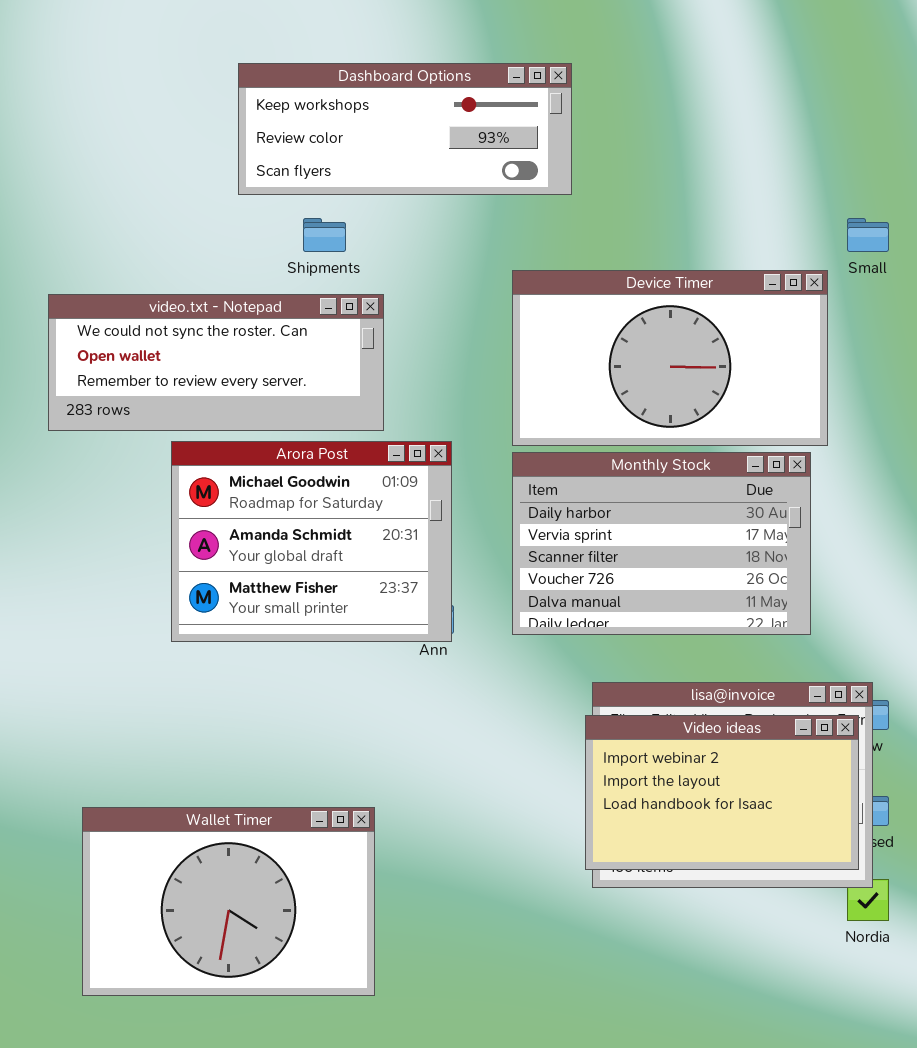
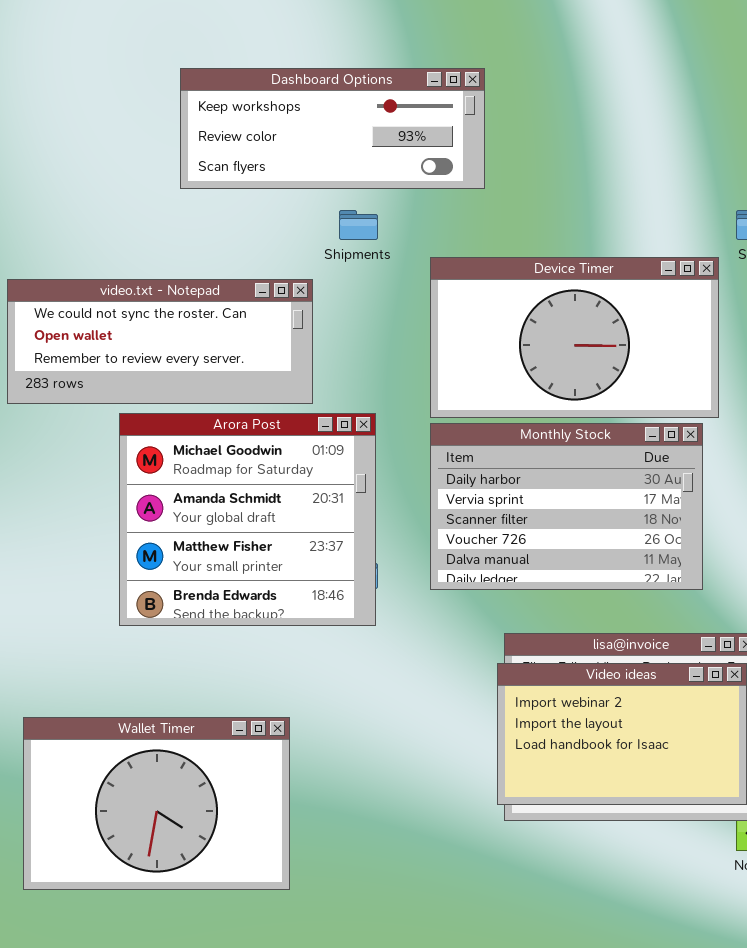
Shipments: [303,218,346,252] -> [339,210,378,240], moved
Arora Post: [171,441,452,642] -> [119,413,376,626], resized
Wallet Timer: [82,807,375,996] -> [23,717,290,890], moved

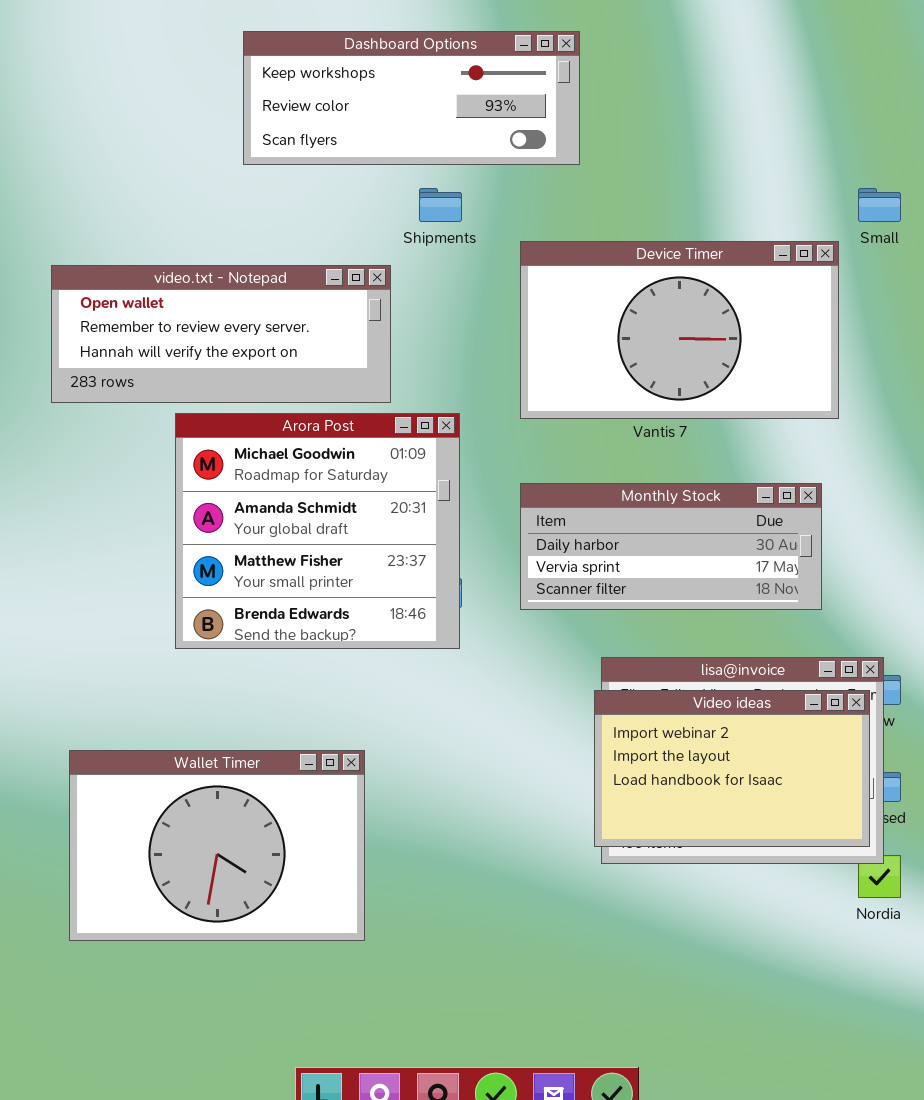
video.txt - Notepad: [7,279,313,404] -> [51,265,391,403], scrolled down 1 row
Monthly Stock: [430,423,703,590] -> [520,483,822,610], resized

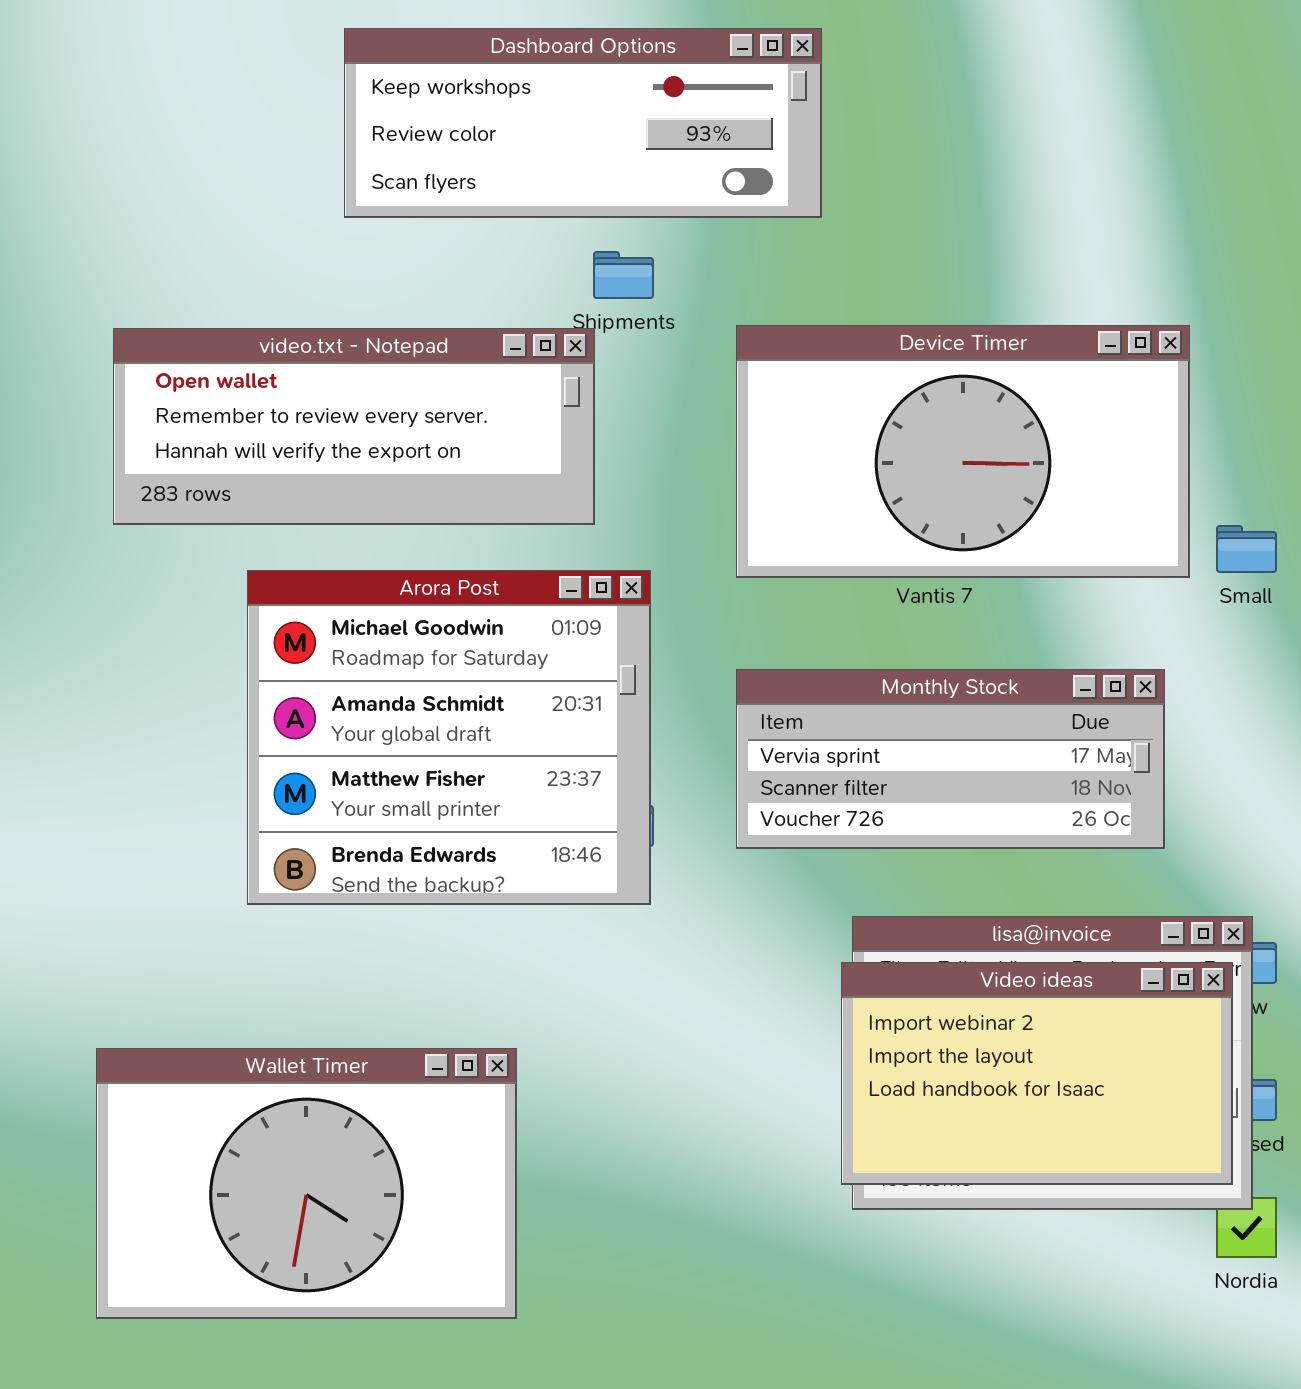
Small: [858,188,901,222] -> [1216,525,1277,573], moved
video.txt - Notepad: [51,265,391,403] -> [113,328,595,525], moved
Monthly Stock: [520,483,822,610] -> [736,669,1165,849], scrolled down 1 row

